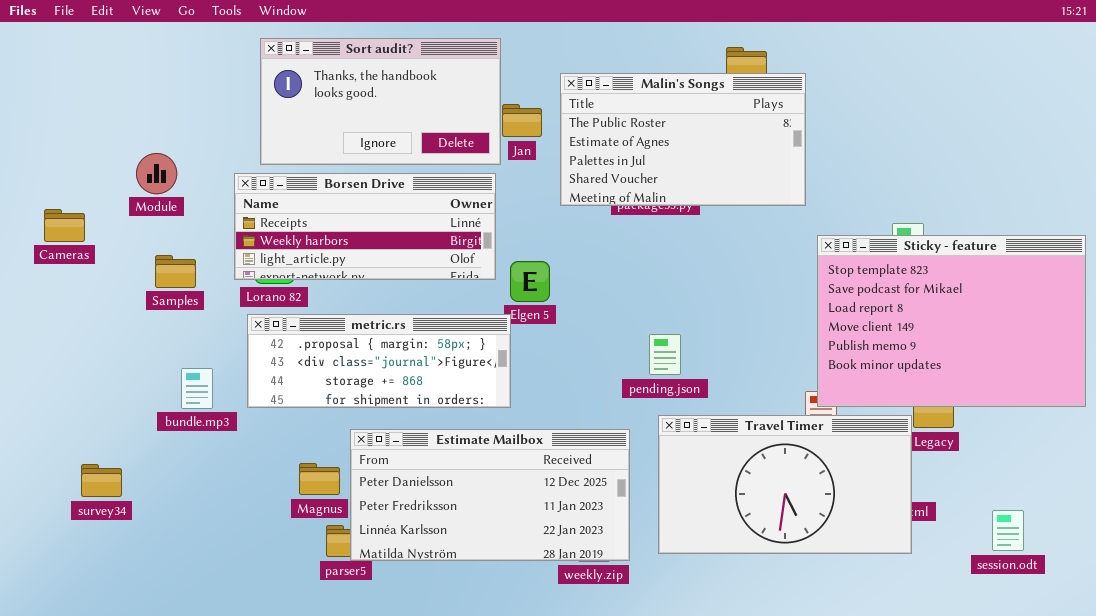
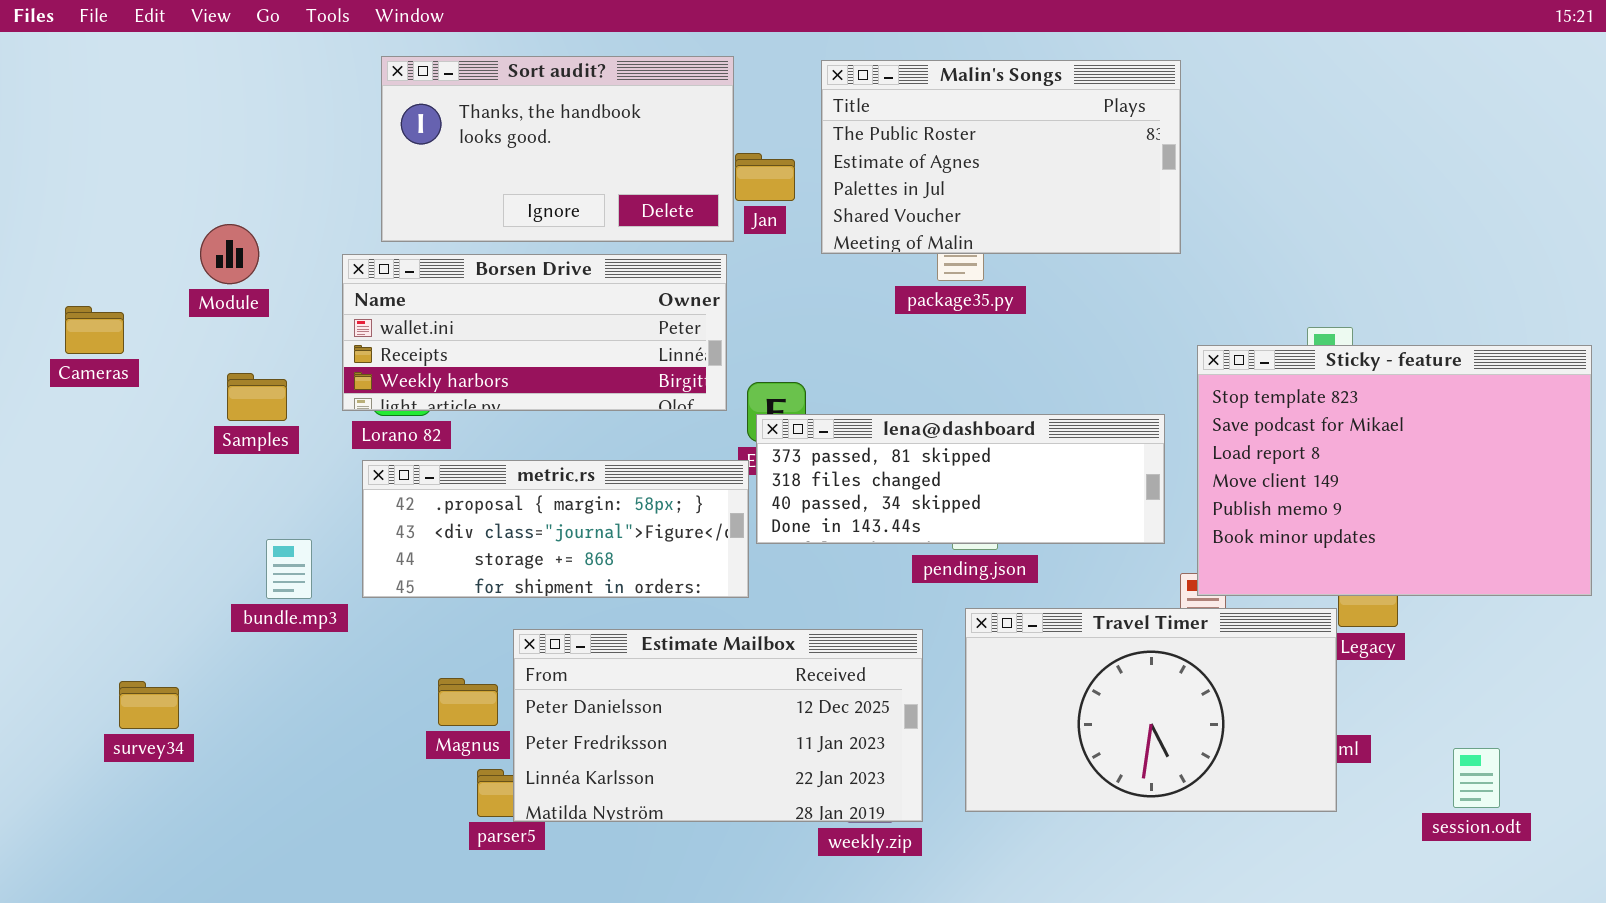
Malin's Songs: [560,73,806,206] -> [821,60,1181,254], moved
Borsen Drive: [234,173,496,280] -> [342,254,727,411], scrolled up 1 row
lena@dashboard: none -> [756,414,1165,544], opened

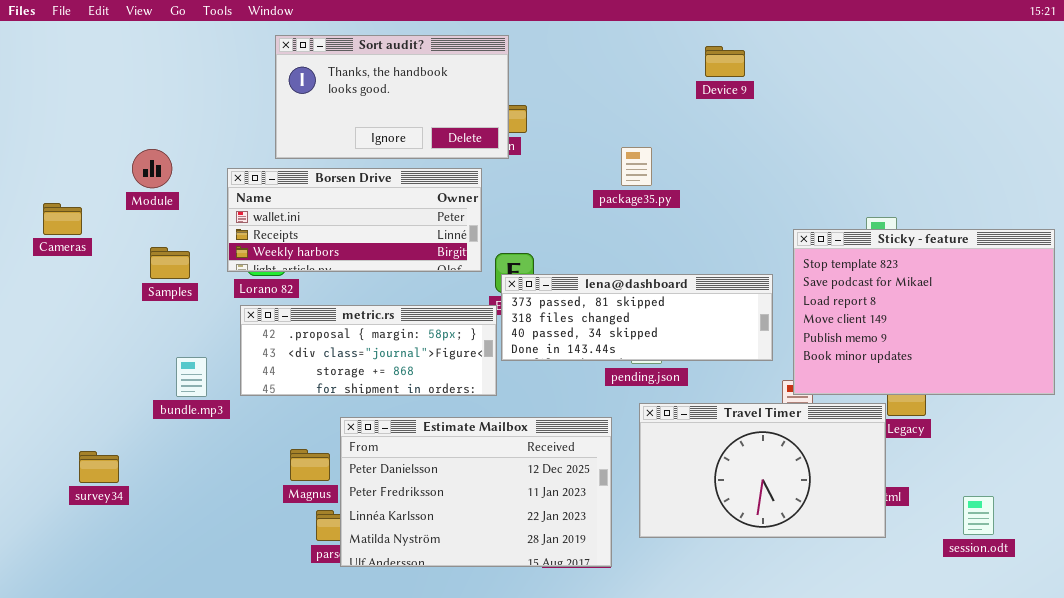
Sort audit?: [381,56,734,242] -> [275,35,509,159], moved
Malin's Songs: [821,60,1181,254] -> none, closed
Estimate Mailbox: [513,629,923,822] -> [340,417,612,567], resized

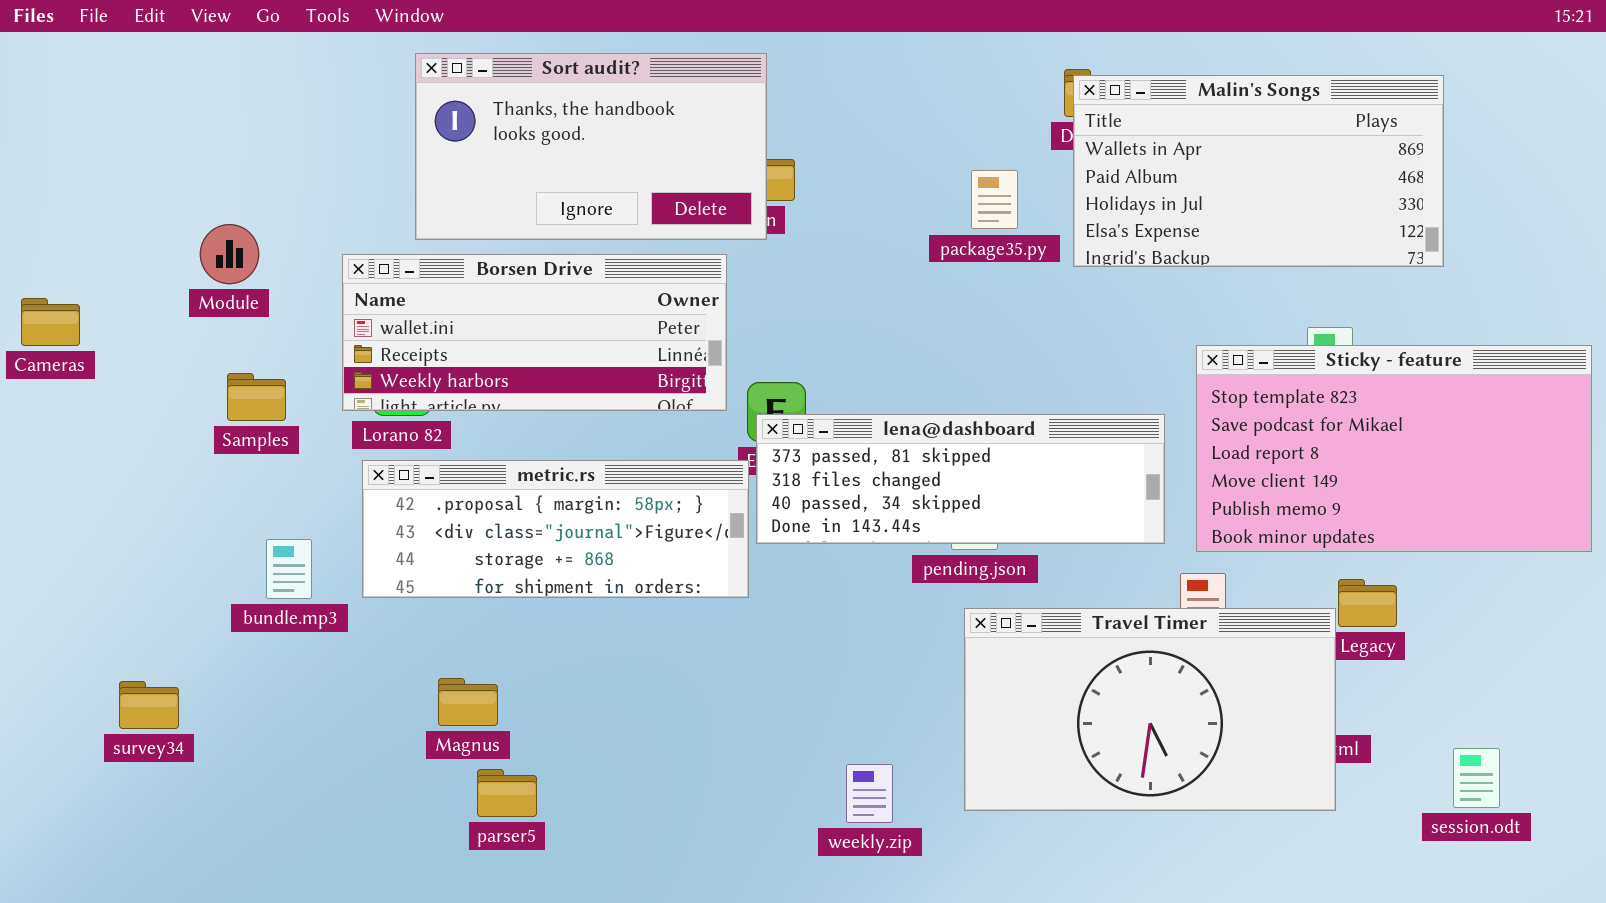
Malin's Songs: none -> [1073,75,1444,267], opened
package35.py: [621,147,652,186] -> [971,170,1018,229], moved
Cameras: [43,203,82,235] -> [21,298,80,346], moved
Sticky - feature: [793,229,1055,395] -> [1196,345,1592,552], resized
Estimate Mailbox: [340,417,612,567] -> none, closed

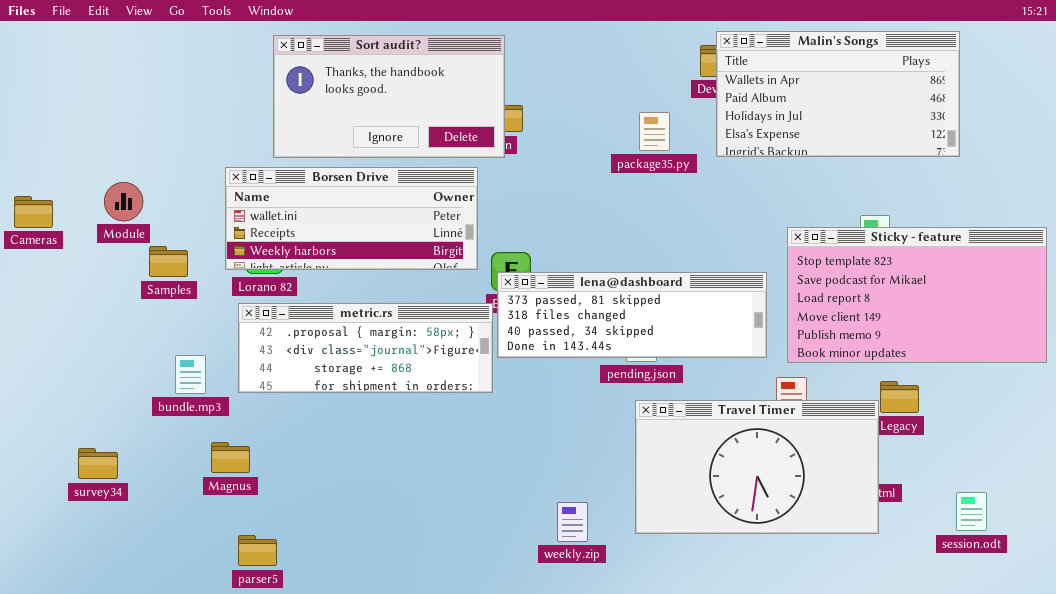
Malin's Songs: [1073,75,1444,267] -> [716,31,960,157], moved
Module: [200,224,259,284] -> [104,182,143,221], moved
Magnus: [438,678,498,726] -> [211,442,250,473], moved
parser5: [477,769,537,817] -> [238,535,277,566], moved

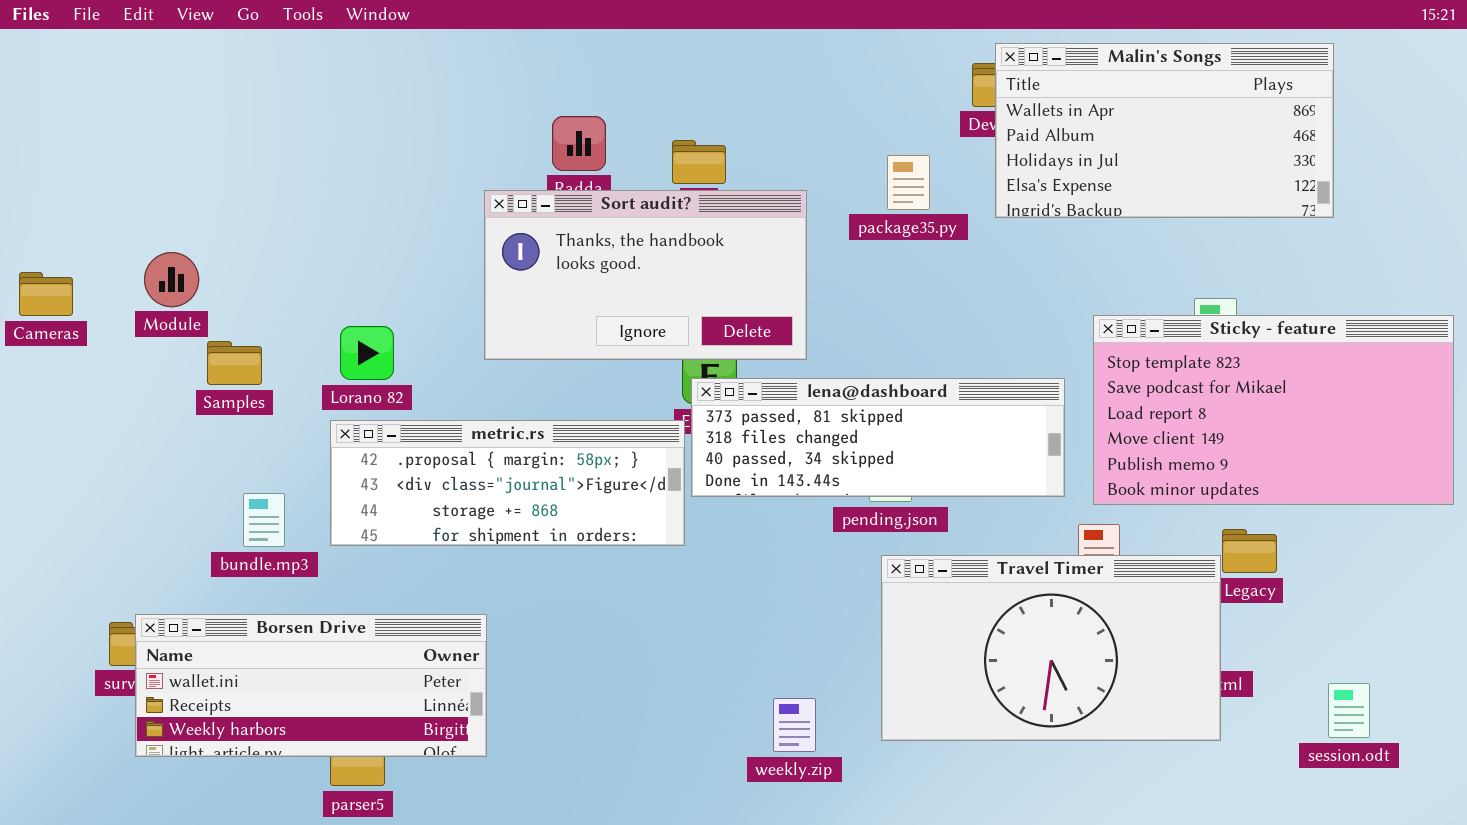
Sort audit?: [273,35,505,158] -> [484,190,807,360], moved
Borsen Drive: [225,167,478,270] -> [135,614,487,757], moved

